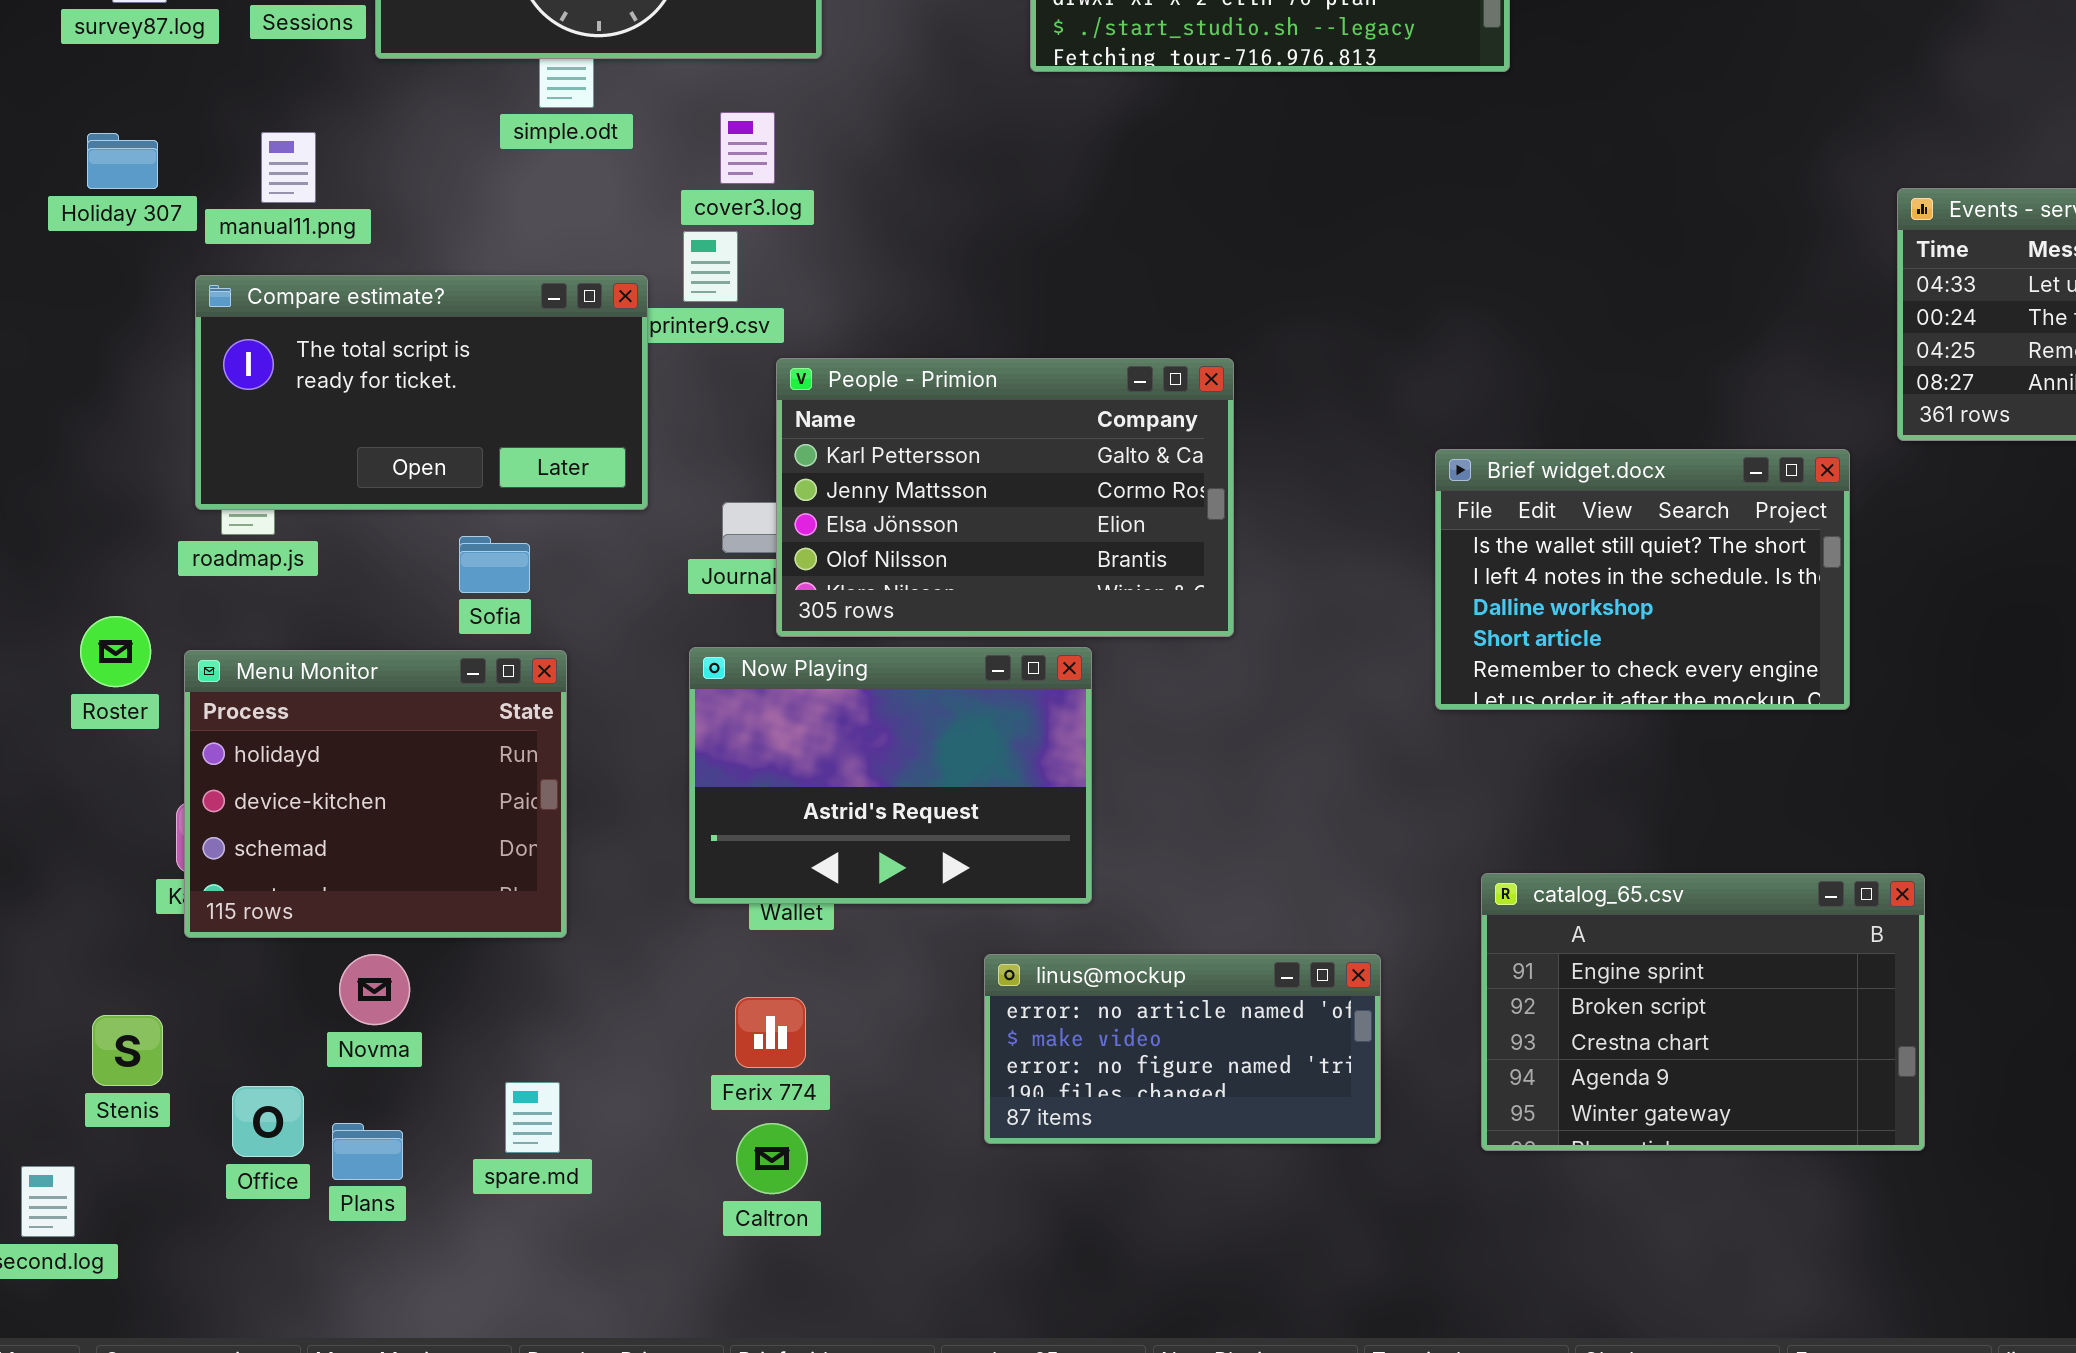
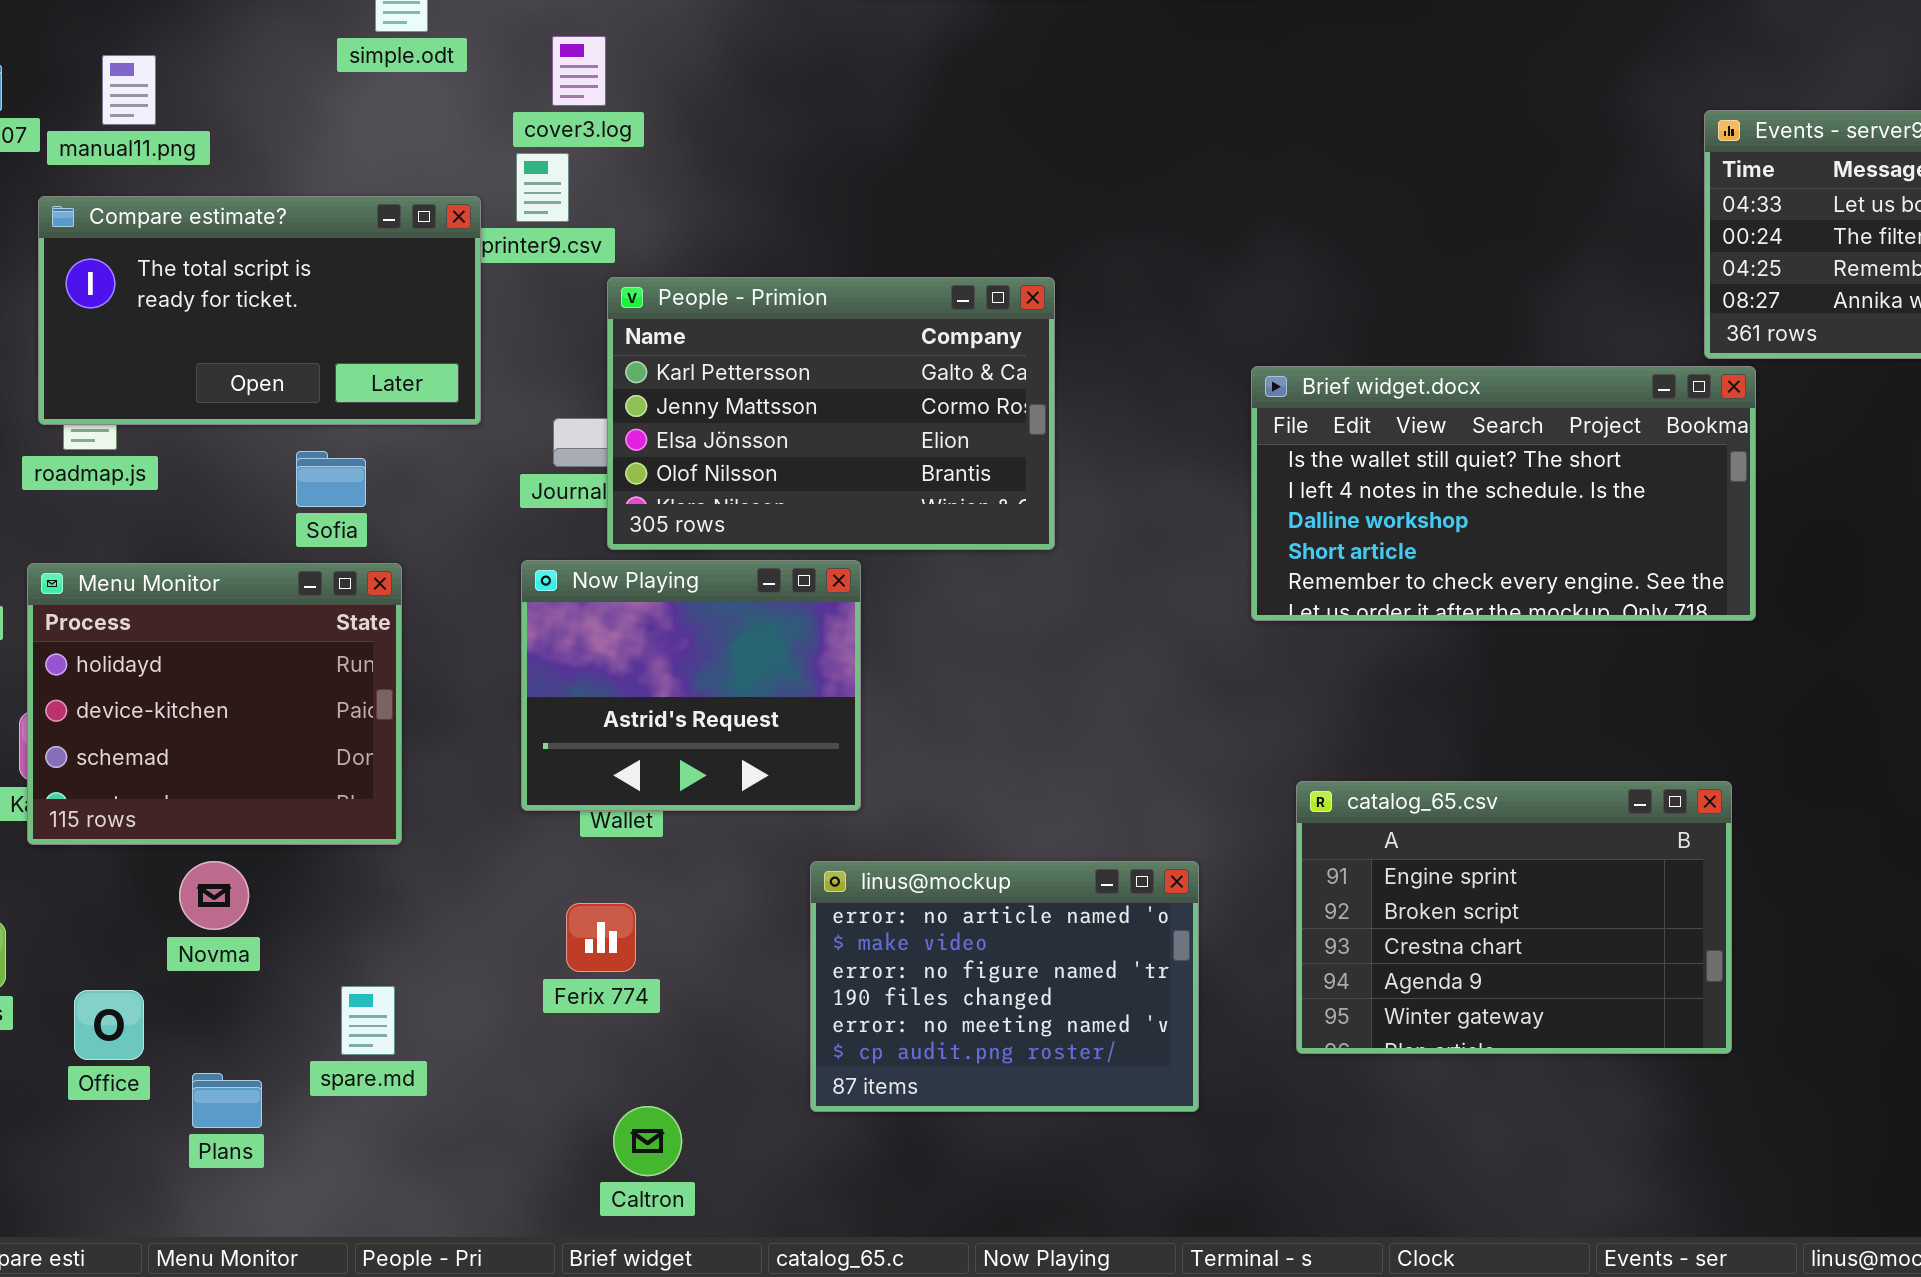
Brief widget.docx: [1435,449,1850,710] -> [1251,366,1756,621], resized
Now Playing: [689,647,1092,904] -> [521,560,861,811], resized
linus@mockup: [984,954,1381,1144] -> [810,861,1199,1112], resized
Plans: [332,1123,403,1180] -> [192,1073,262,1128], moved
Caltron: [736,1123,808,1194] -> [613,1106,682,1176], moved

